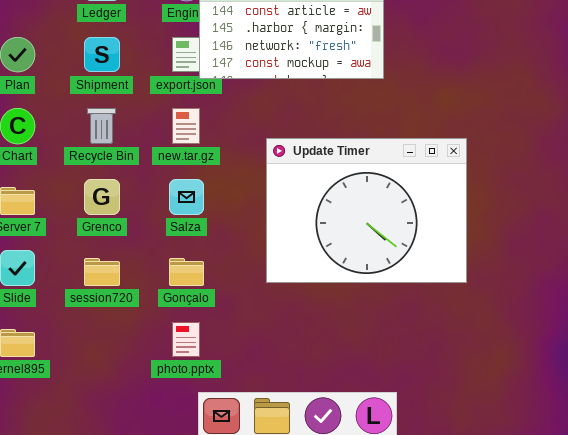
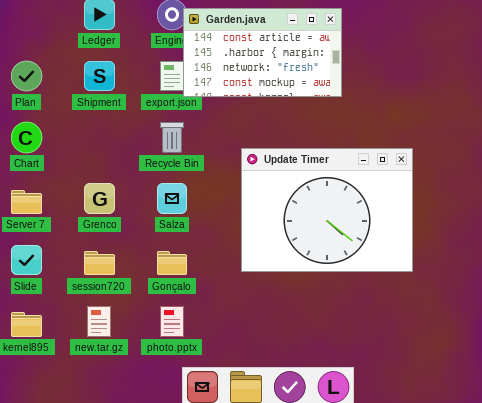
Recycle Bin: [87,108,116,144] -> [160,122,184,153], moved
new.tar.gz: [172,108,200,144] -> [87,306,111,337], moved

